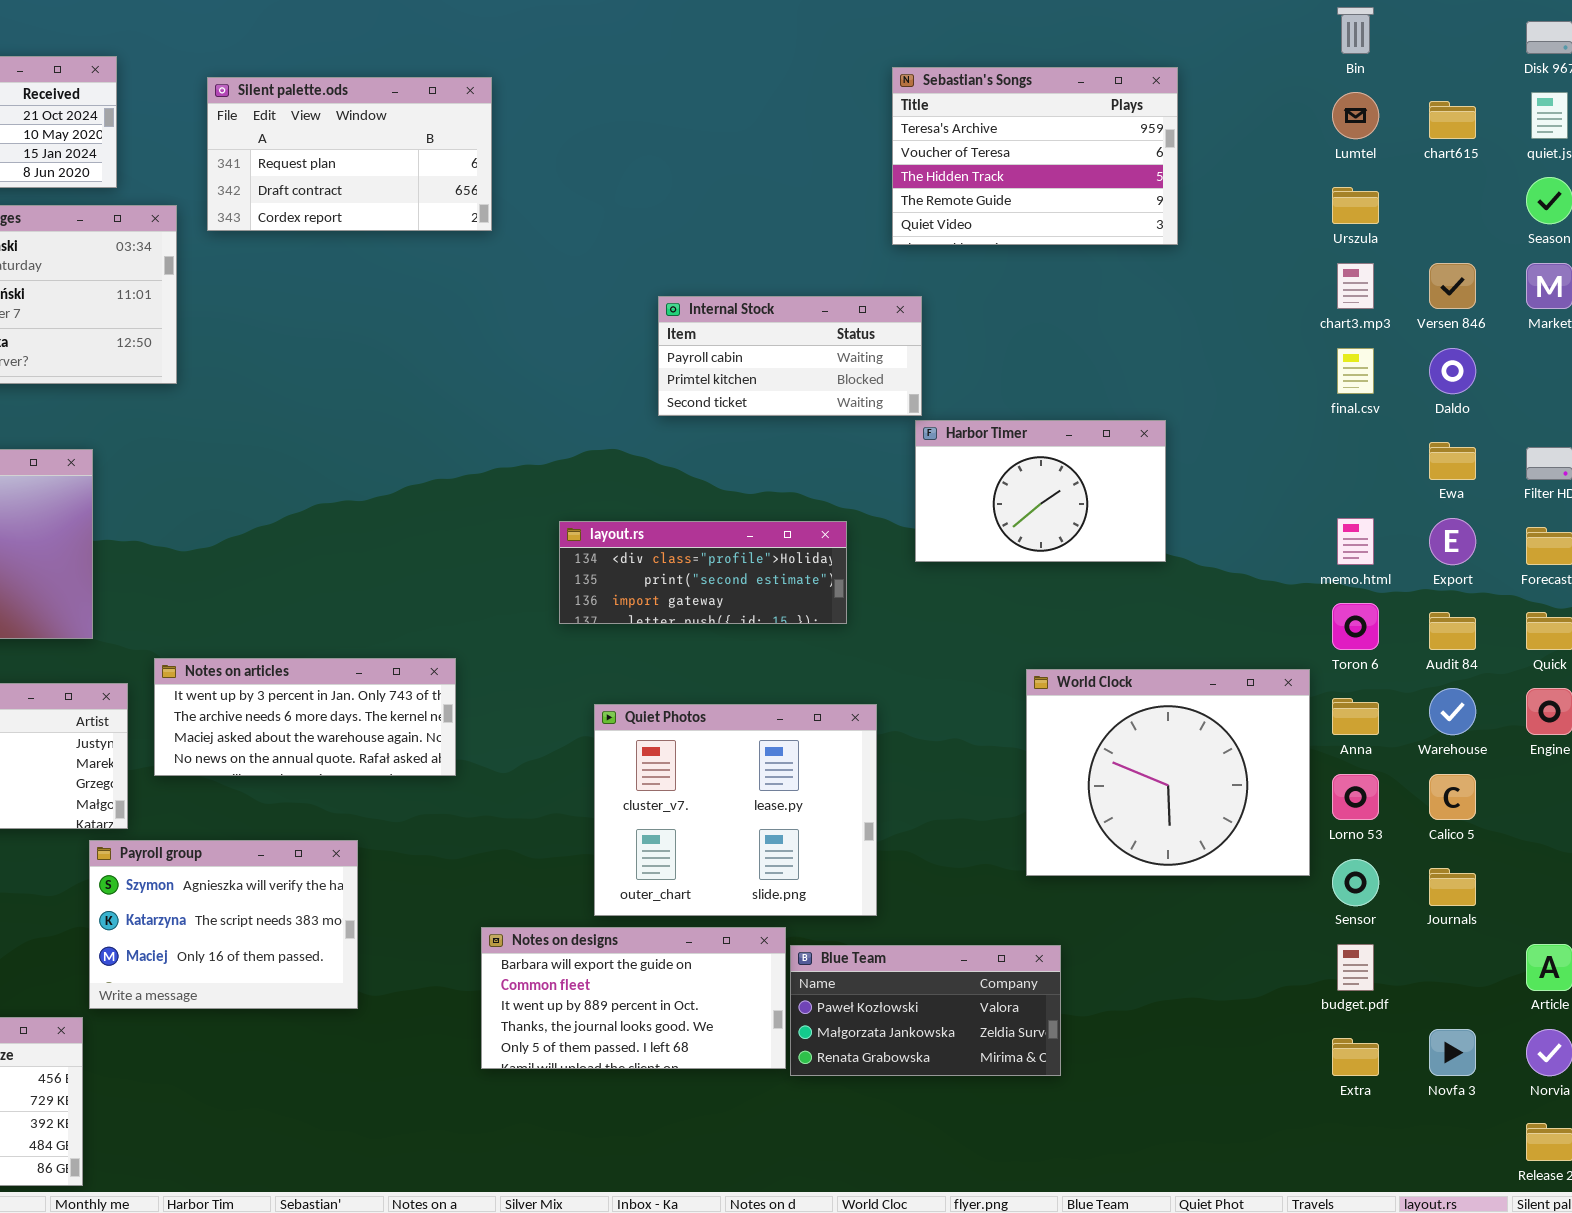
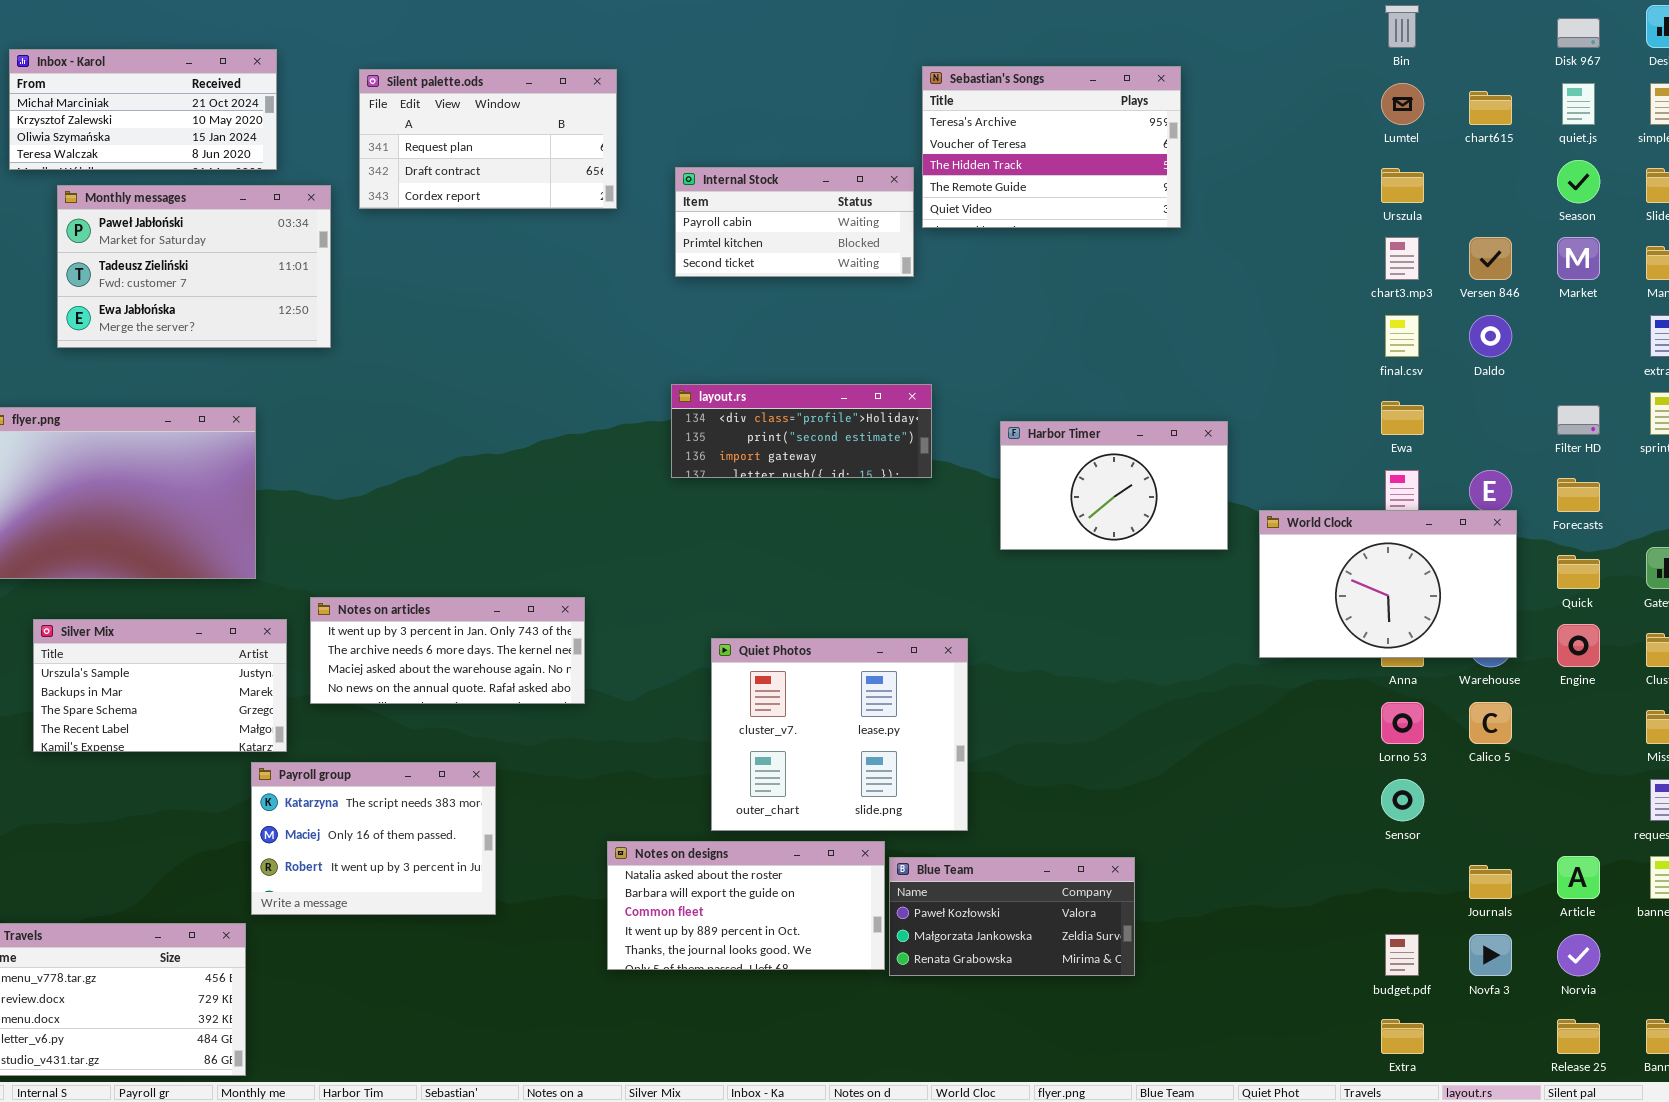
Sebastian's Songs: [892,67,1178,245] -> [922,66,1181,228], moved
Internal Stock: [658,296,922,416] -> [675,167,914,277], moved
Harbor Timer: [915,420,1166,562] -> [1000,421,1228,550], moved
Ewa: [1429,442,1476,480] -> [1381,401,1424,435], moved
layout.rs: [559,521,847,624] -> [671,384,932,478], moved
World Clock: [1026,669,1310,876] -> [1259,510,1517,658], moved, resized
Payroll group: [89,840,358,1009] -> [251,762,496,915], scrolled down 1 row
Journals: [1429,868,1476,906] -> [1469,865,1512,899], moved
Notes on designs: [481,927,786,1069] -> [607,841,885,970], scrolled up 1 row
budget.pdf: [1337,944,1374,991] -> [1385,934,1419,976], moved
Extra: [1332,1038,1379,1076] -> [1381,1019,1424,1054], moved

